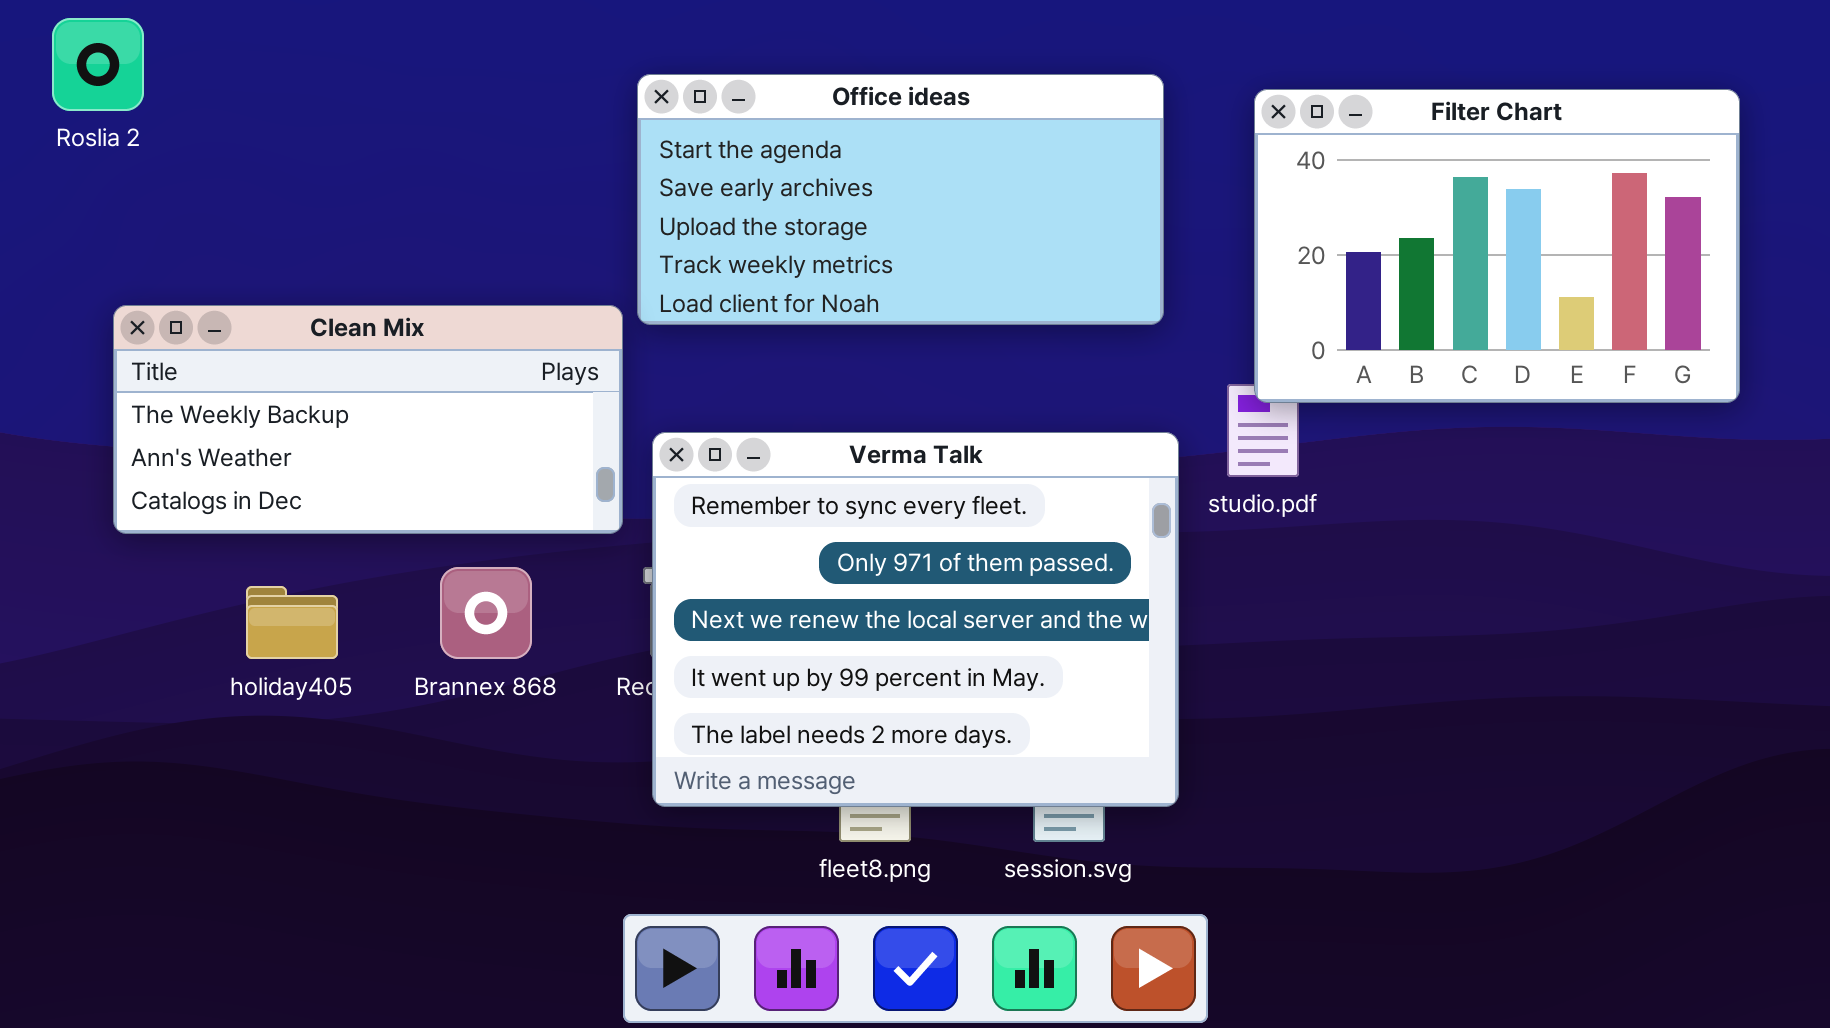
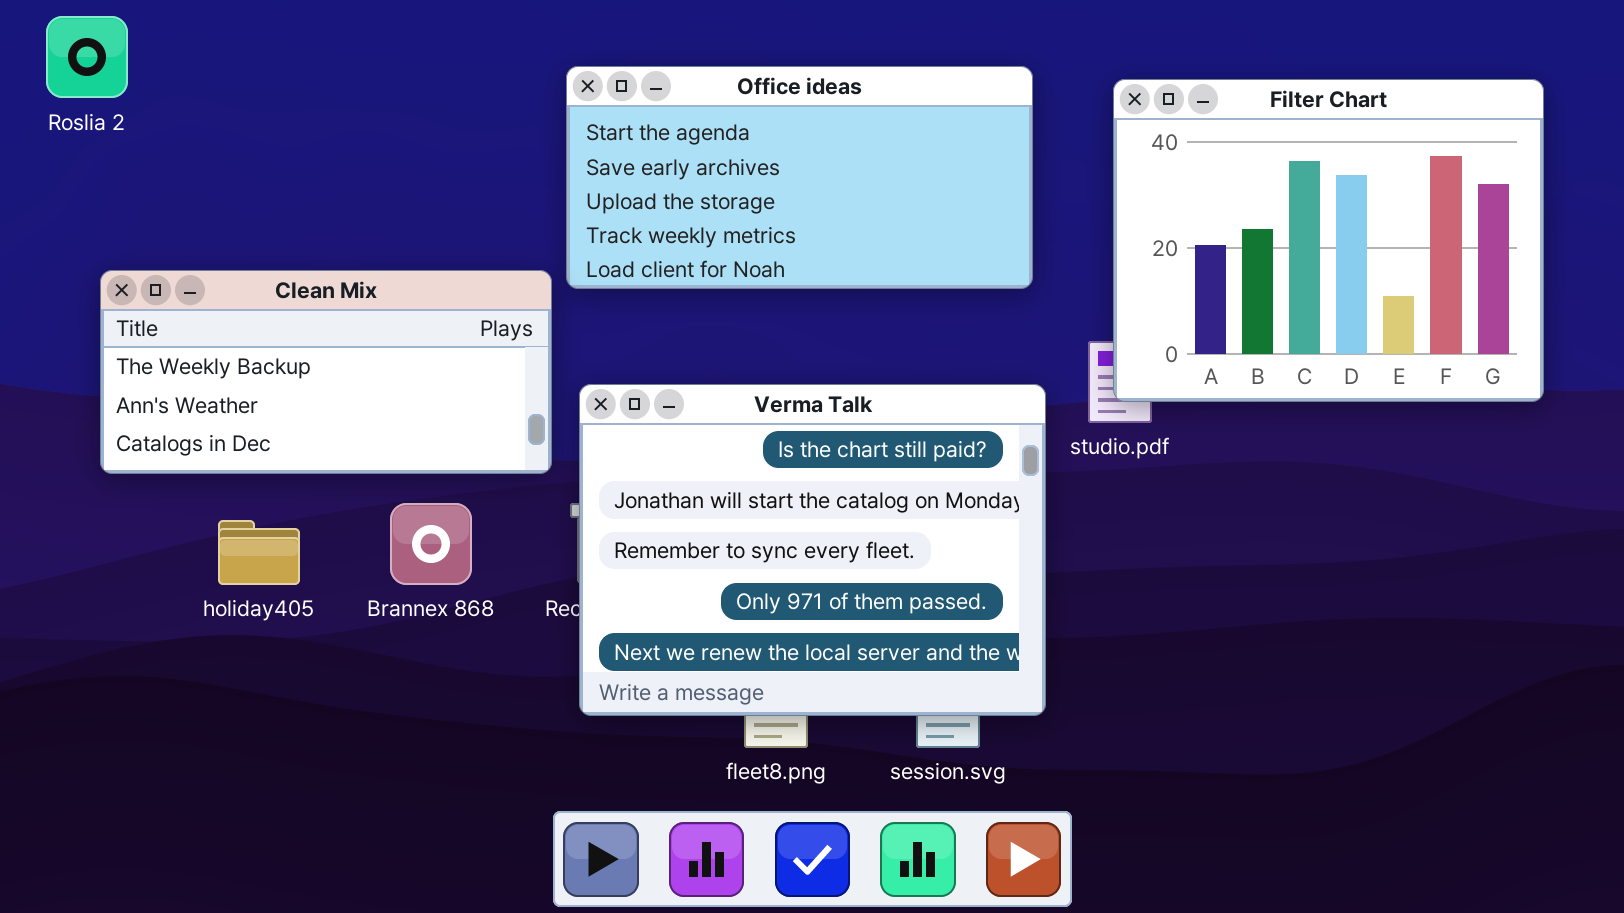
Filter Chart: [1254,89,1740,403] -> [1113,79,1544,402], resized
Verma Talk: [652,432,1179,807] -> [579,384,1046,716], scrolled up 2 rows

